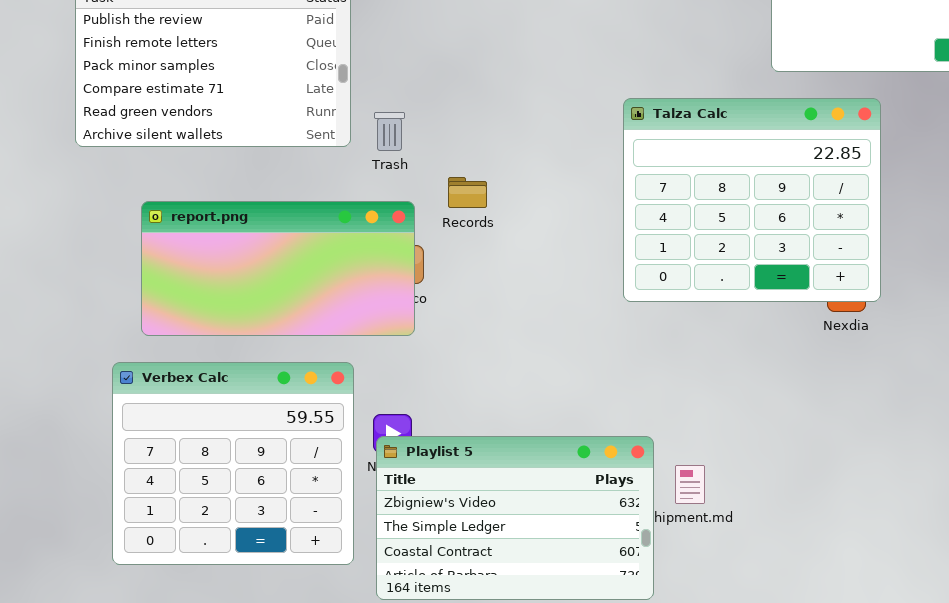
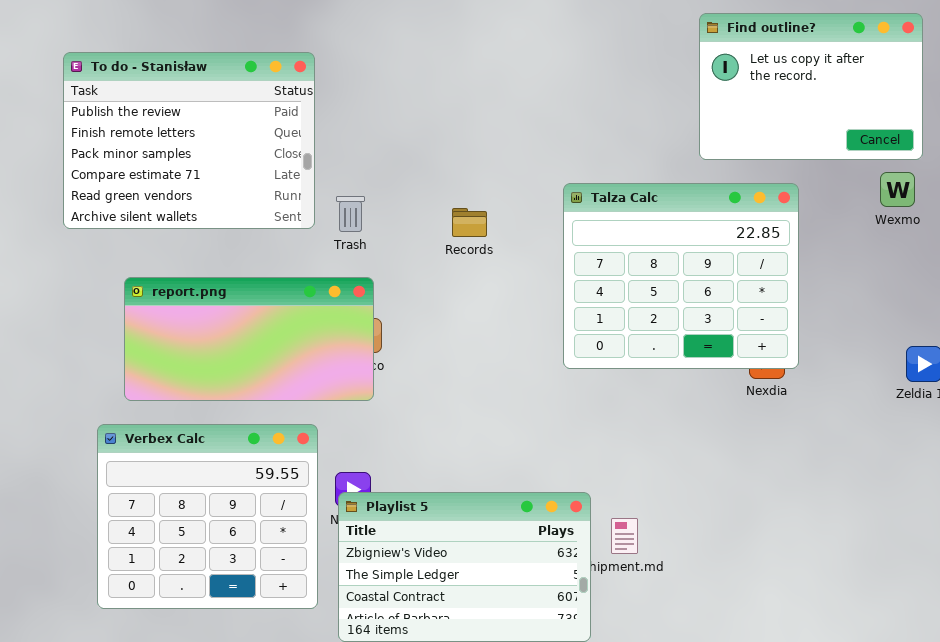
Records: [448,177,487,208] -> [452,208,487,237], moved

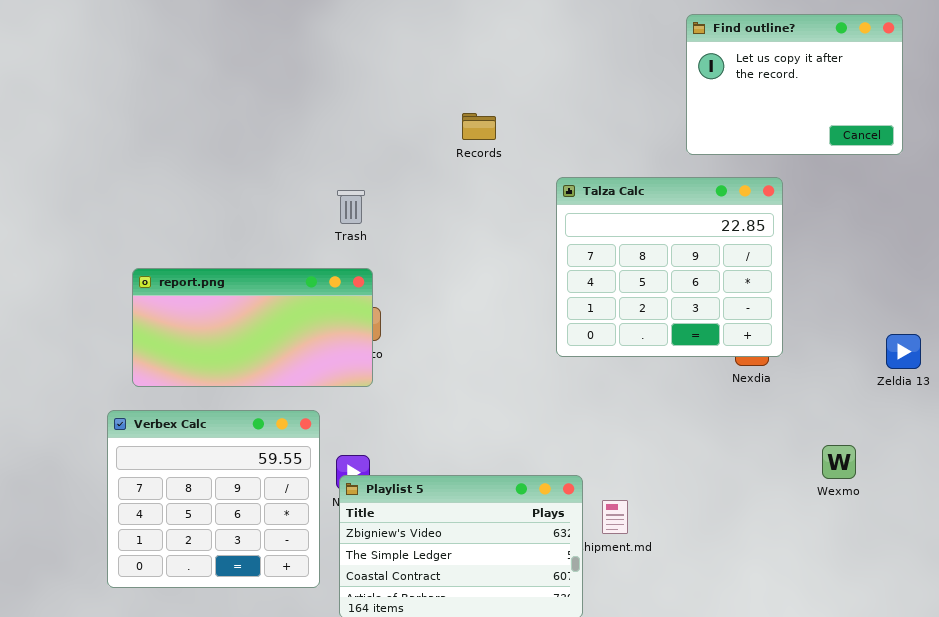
To do - Stanisław: [63,52,315,229] -> none, closed
Wexmo: [880,172,915,207] -> [822,445,856,479], moved
Records: [452,208,487,237] -> [462,113,496,140], moved

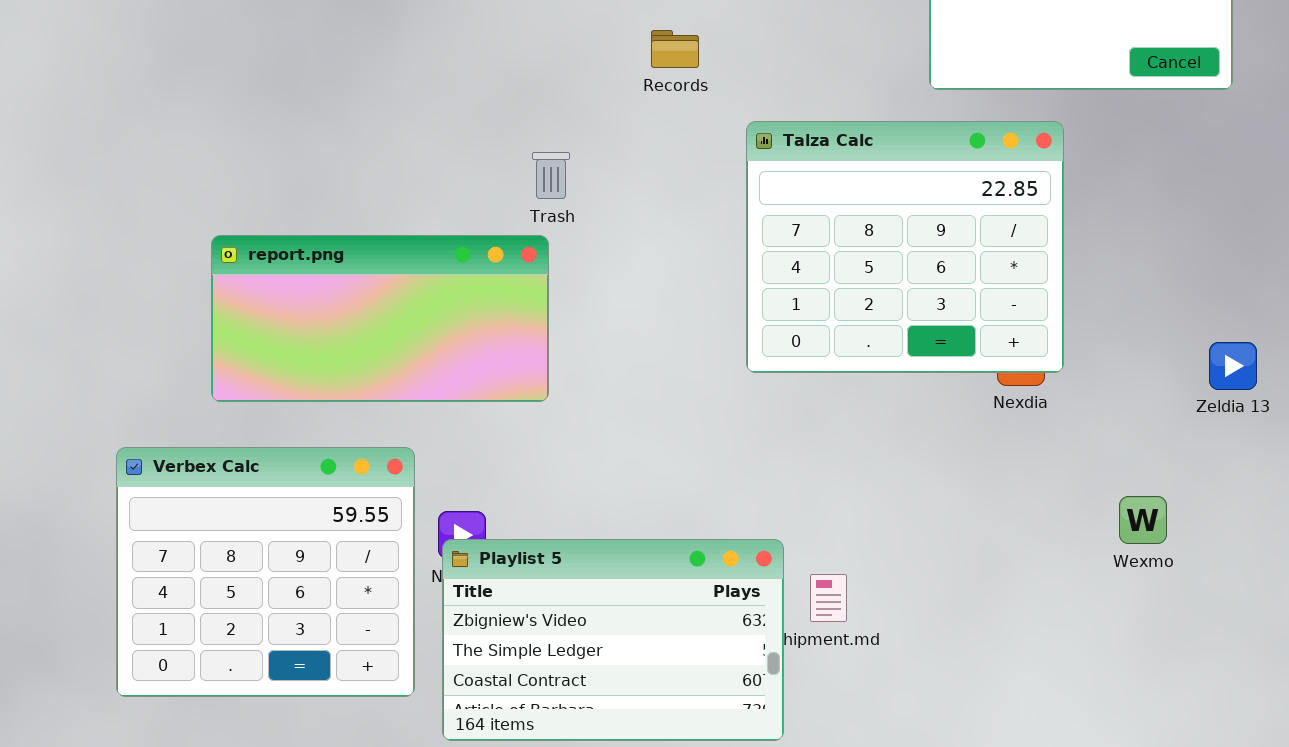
Records: [462,113,496,140] -> [651,30,699,68], moved
Trash: [337,190,365,224] -> [532,152,570,199], moved
report.png: [132,268,373,387] -> [211,235,549,402], moved

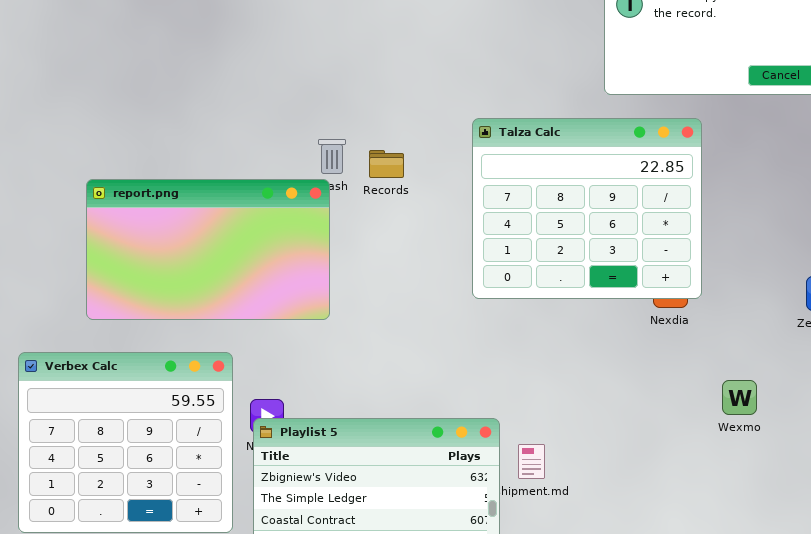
Records: [651,30,699,68] -> [369,150,404,178], moved
report.png: [211,235,549,402] -> [86,179,330,320], resized
Wexmo: [1119,496,1167,544] -> [722,380,757,415], moved

